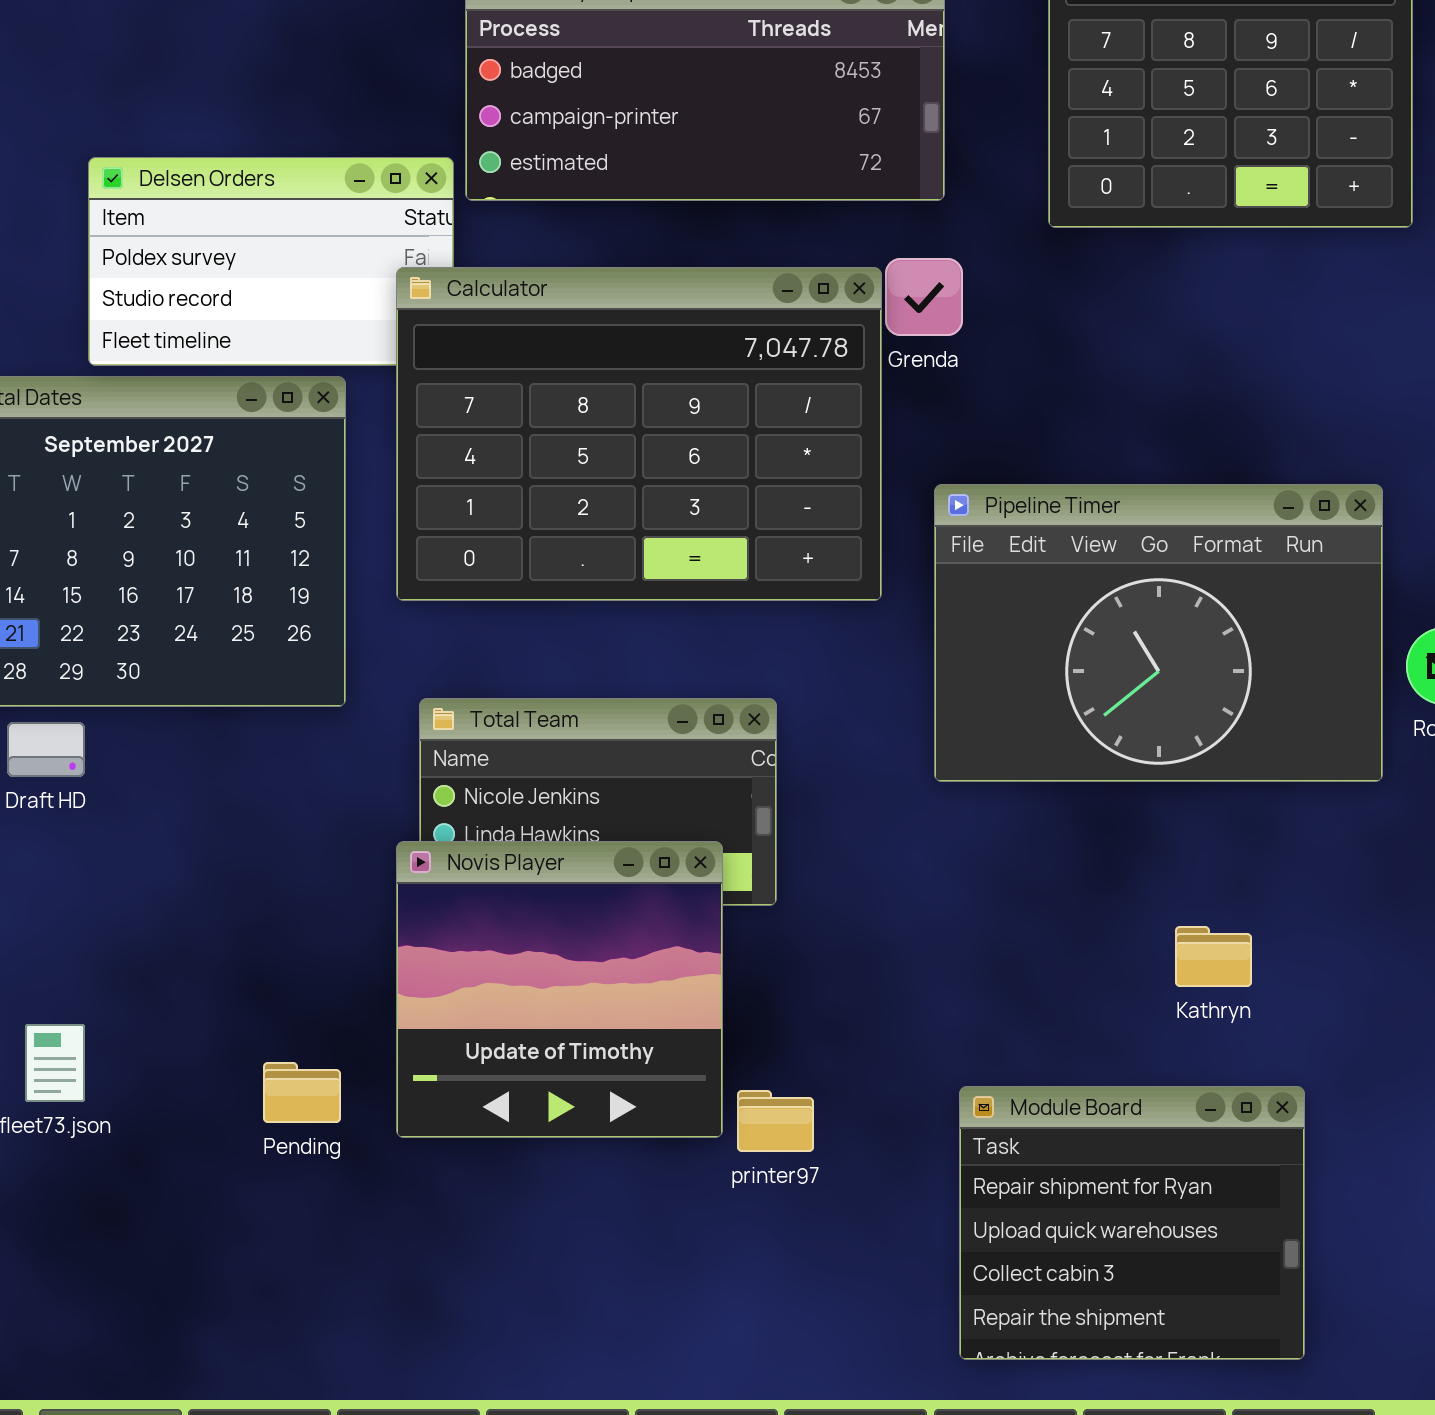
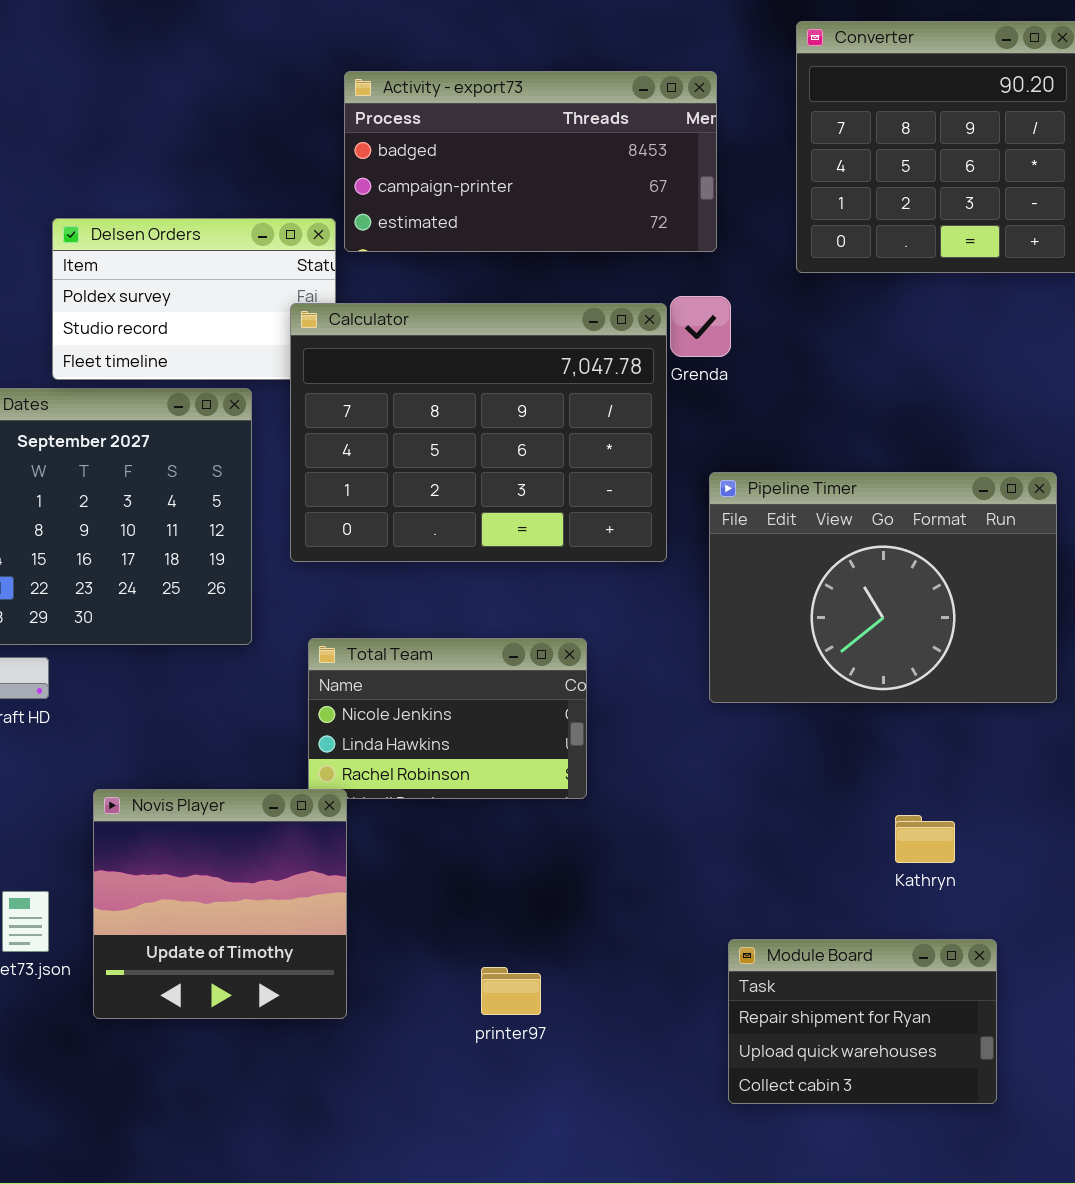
Novis Player: [396,841,723,1138] -> [93,789,347,1019], moved
Module Board: [959,1086,1305,1360] -> [728,939,997,1104], resized
printer97: [737,1090,814,1152] -> [481,967,541,1015], moved

